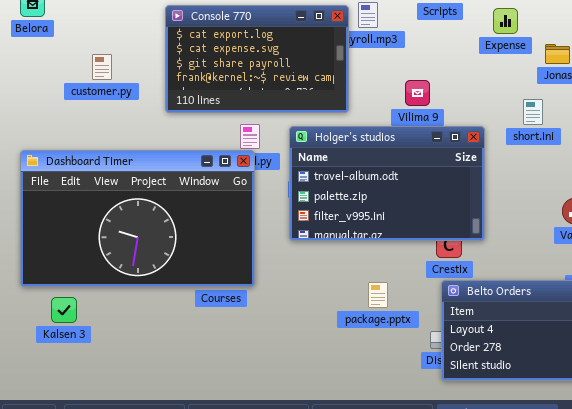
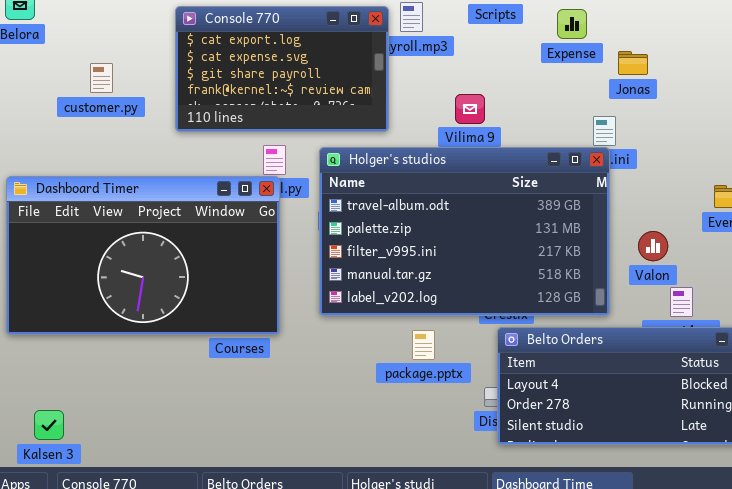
Holger's studios: [289,126,485,241] -> [319,147,610,316], resized
Kalsen 3: [51,297,77,323] -> [34,410,64,440], moved

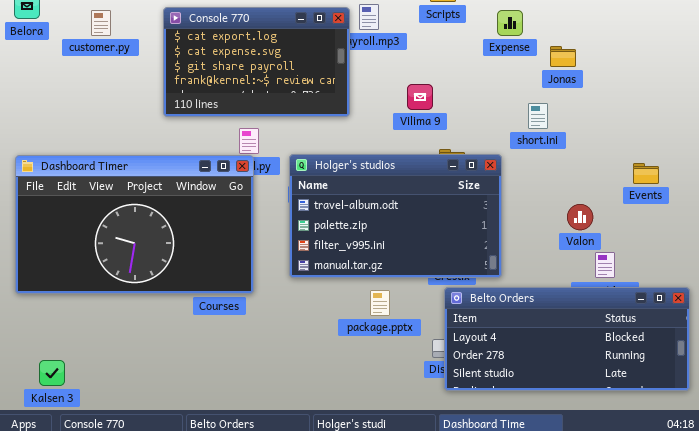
customer.py: [90,63,113,93] -> [91,10,111,36], moved
Holger's studios: [319,147,610,316] -> [289,154,502,278], resized

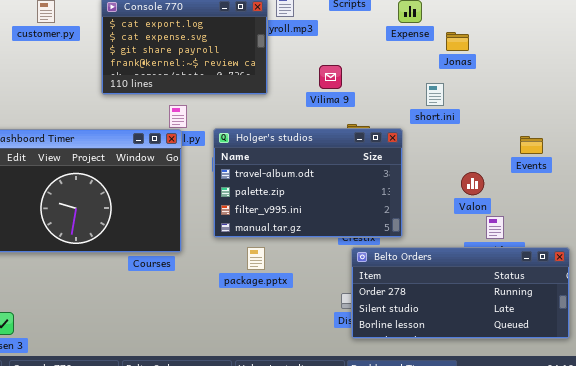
Belto Orders: [444,287,690,391] -> [351,247,570,339], scrolled down 1 row
package.pptx: [370,290,390,316] -> [247,247,265,270], moved

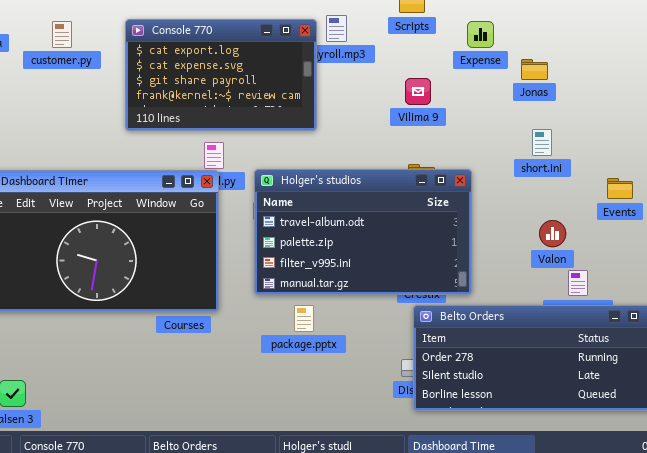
Vilima 9: [319,65,342,89] -> [405,78,431,105], moved
short.ini: [426,83,444,106] -> [532,129,552,156], moved

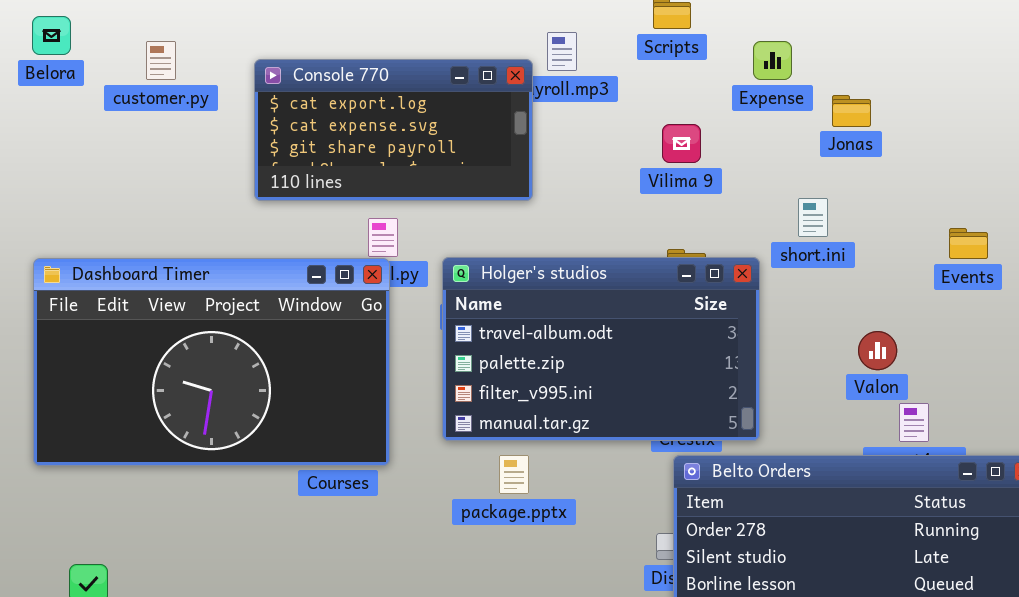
Console 770: [125,19,317,131] -> [254,59,533,201], resized
short.ini: [532,129,552,156] -> [798,198,828,237], moved
Events: [607,178,633,199] -> [949,228,988,259], moved

